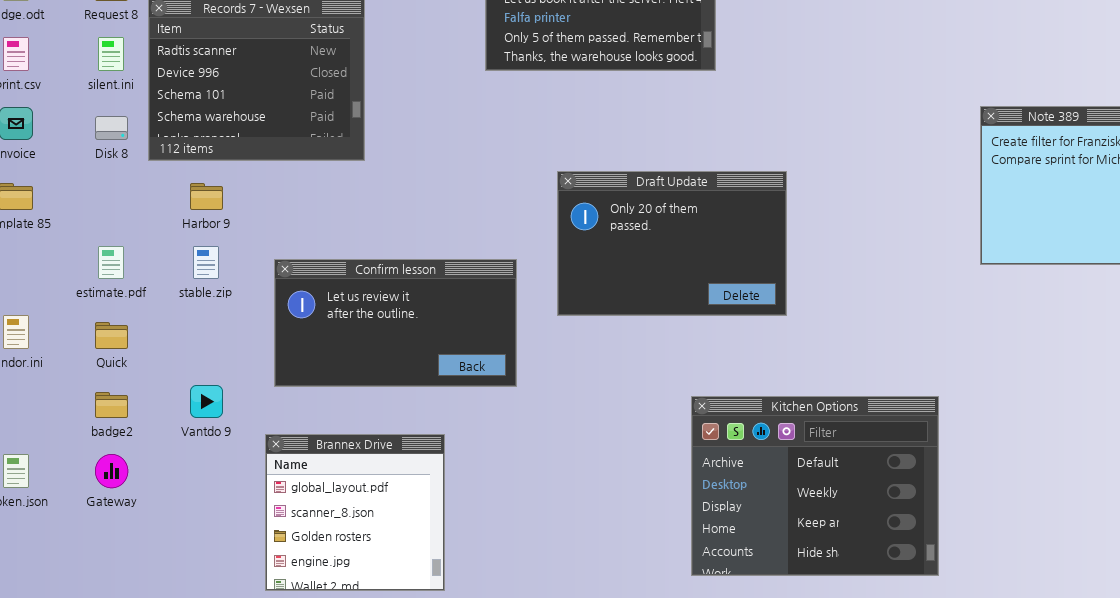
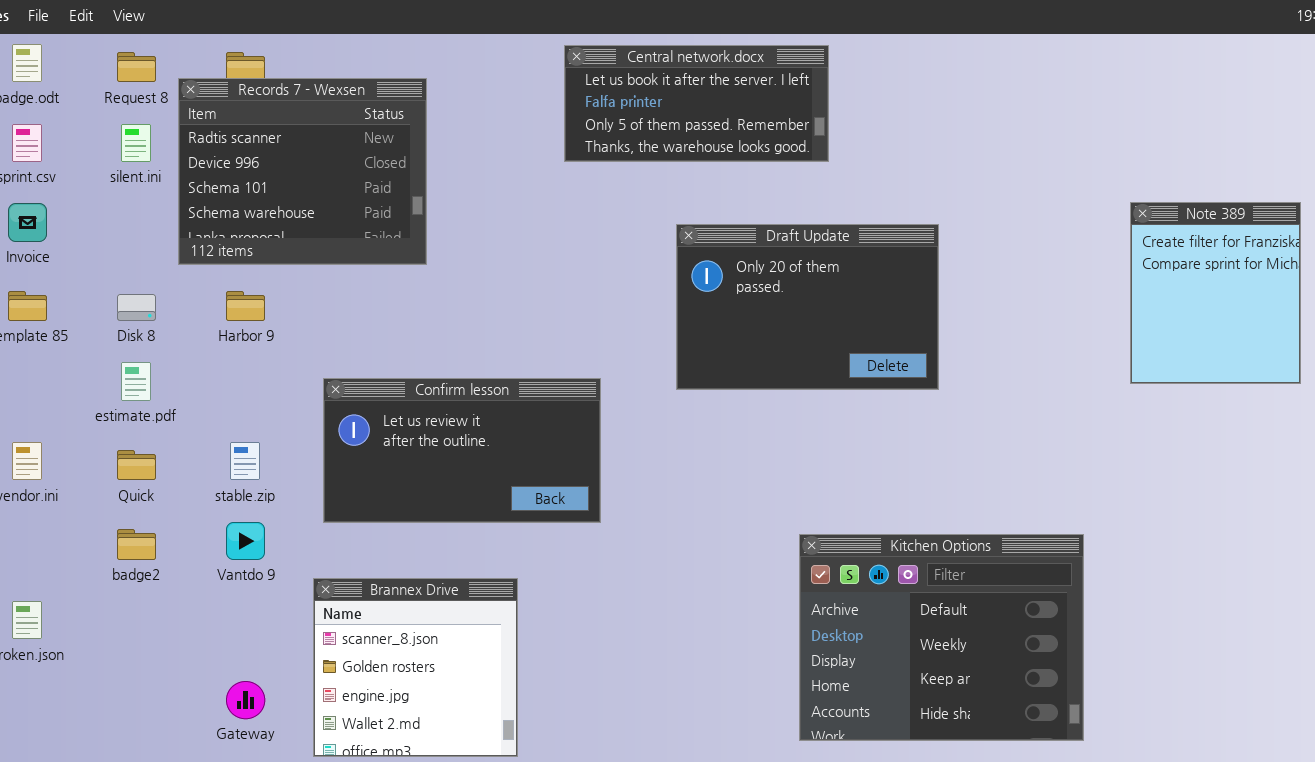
Disk 8: [95,116,128,140] -> [117,294,156,321], moved
Draft Update: [557,171,787,316] -> [676,224,939,390], moved
stable.zip: [193,246,219,279] -> [230,442,260,480], moved
Brannex Drive: [265,434,445,591] -> [313,578,518,757], scrolled down 1 row
Gateway: [95,454,128,488] -> [226,681,265,719], moved

